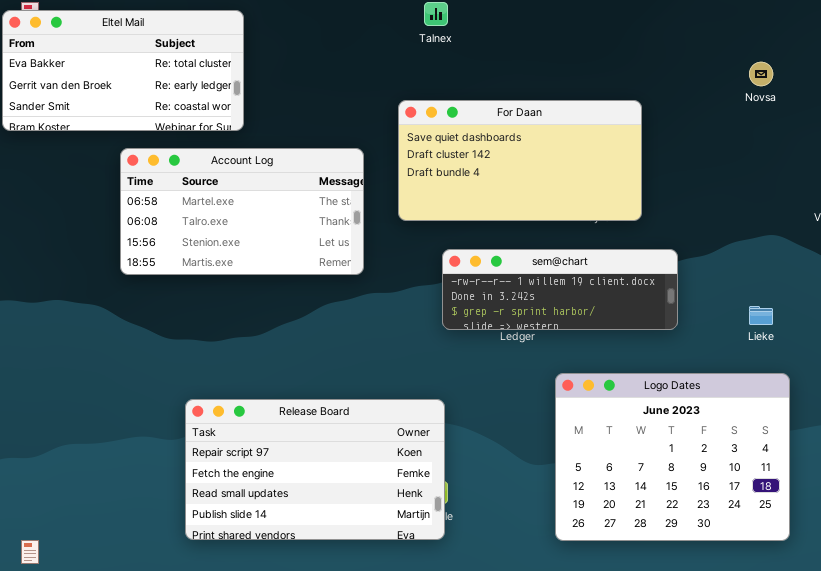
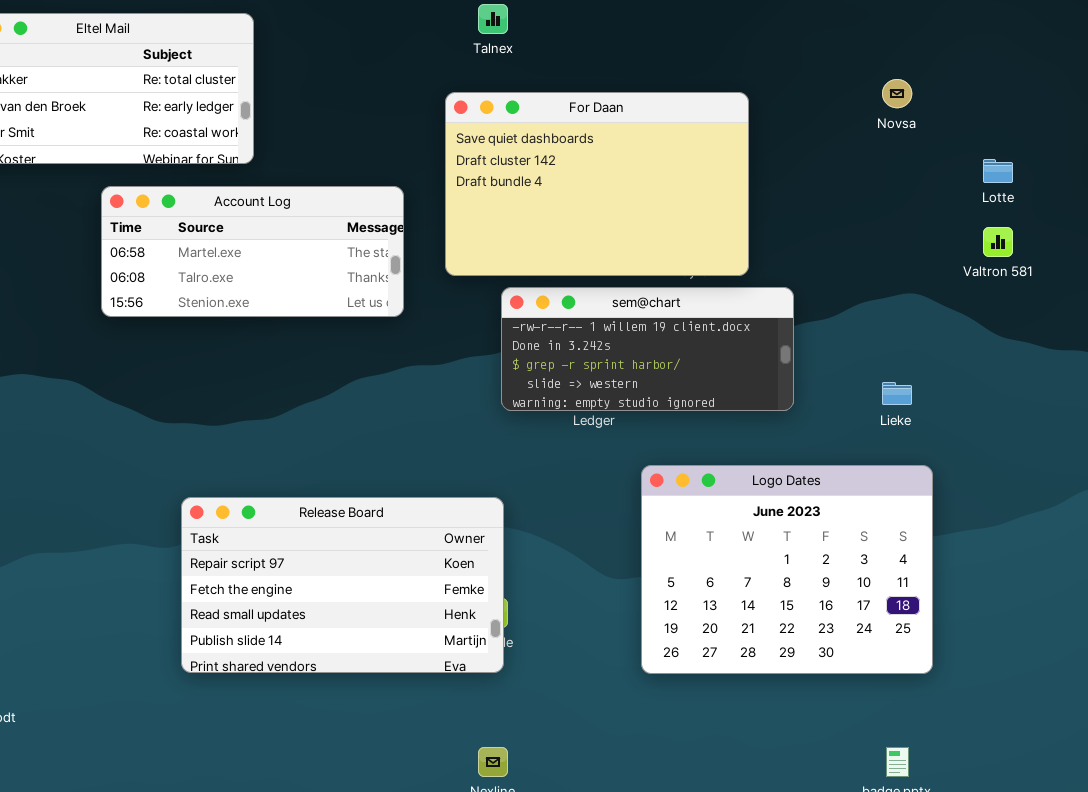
For Daan: [398,100,642,221] -> [445,92,749,276], resized
Account Log: [120,148,364,275] -> [101,186,404,317], resized
sem@chart: [442,249,678,330] -> [501,287,794,411], resized

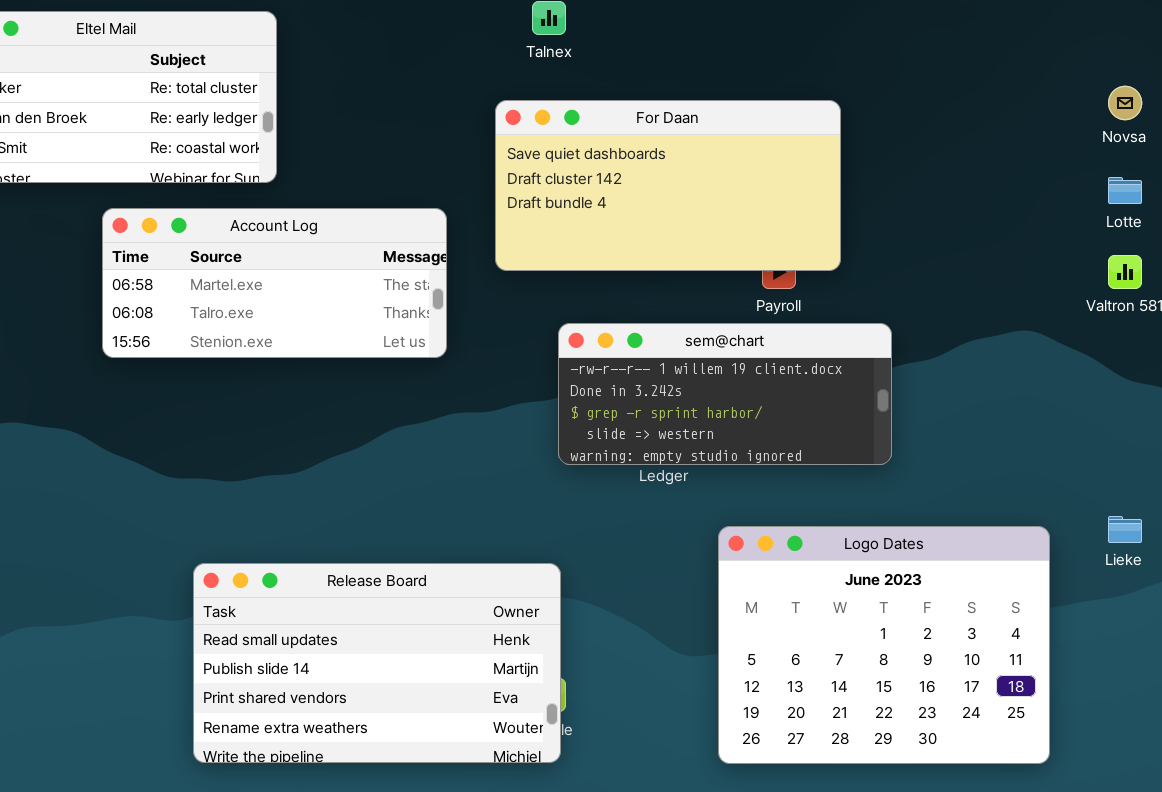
Novsa: [882,79,912,108] -> [1108,86,1142,120], moved
For Daan: [445,92,749,276] -> [495,100,841,271], resized
Lieke: [882,382,912,405] -> [1108,516,1142,543], moved
Release Board: [181,497,504,673] -> [193,563,561,763], scrolled down 2 rows

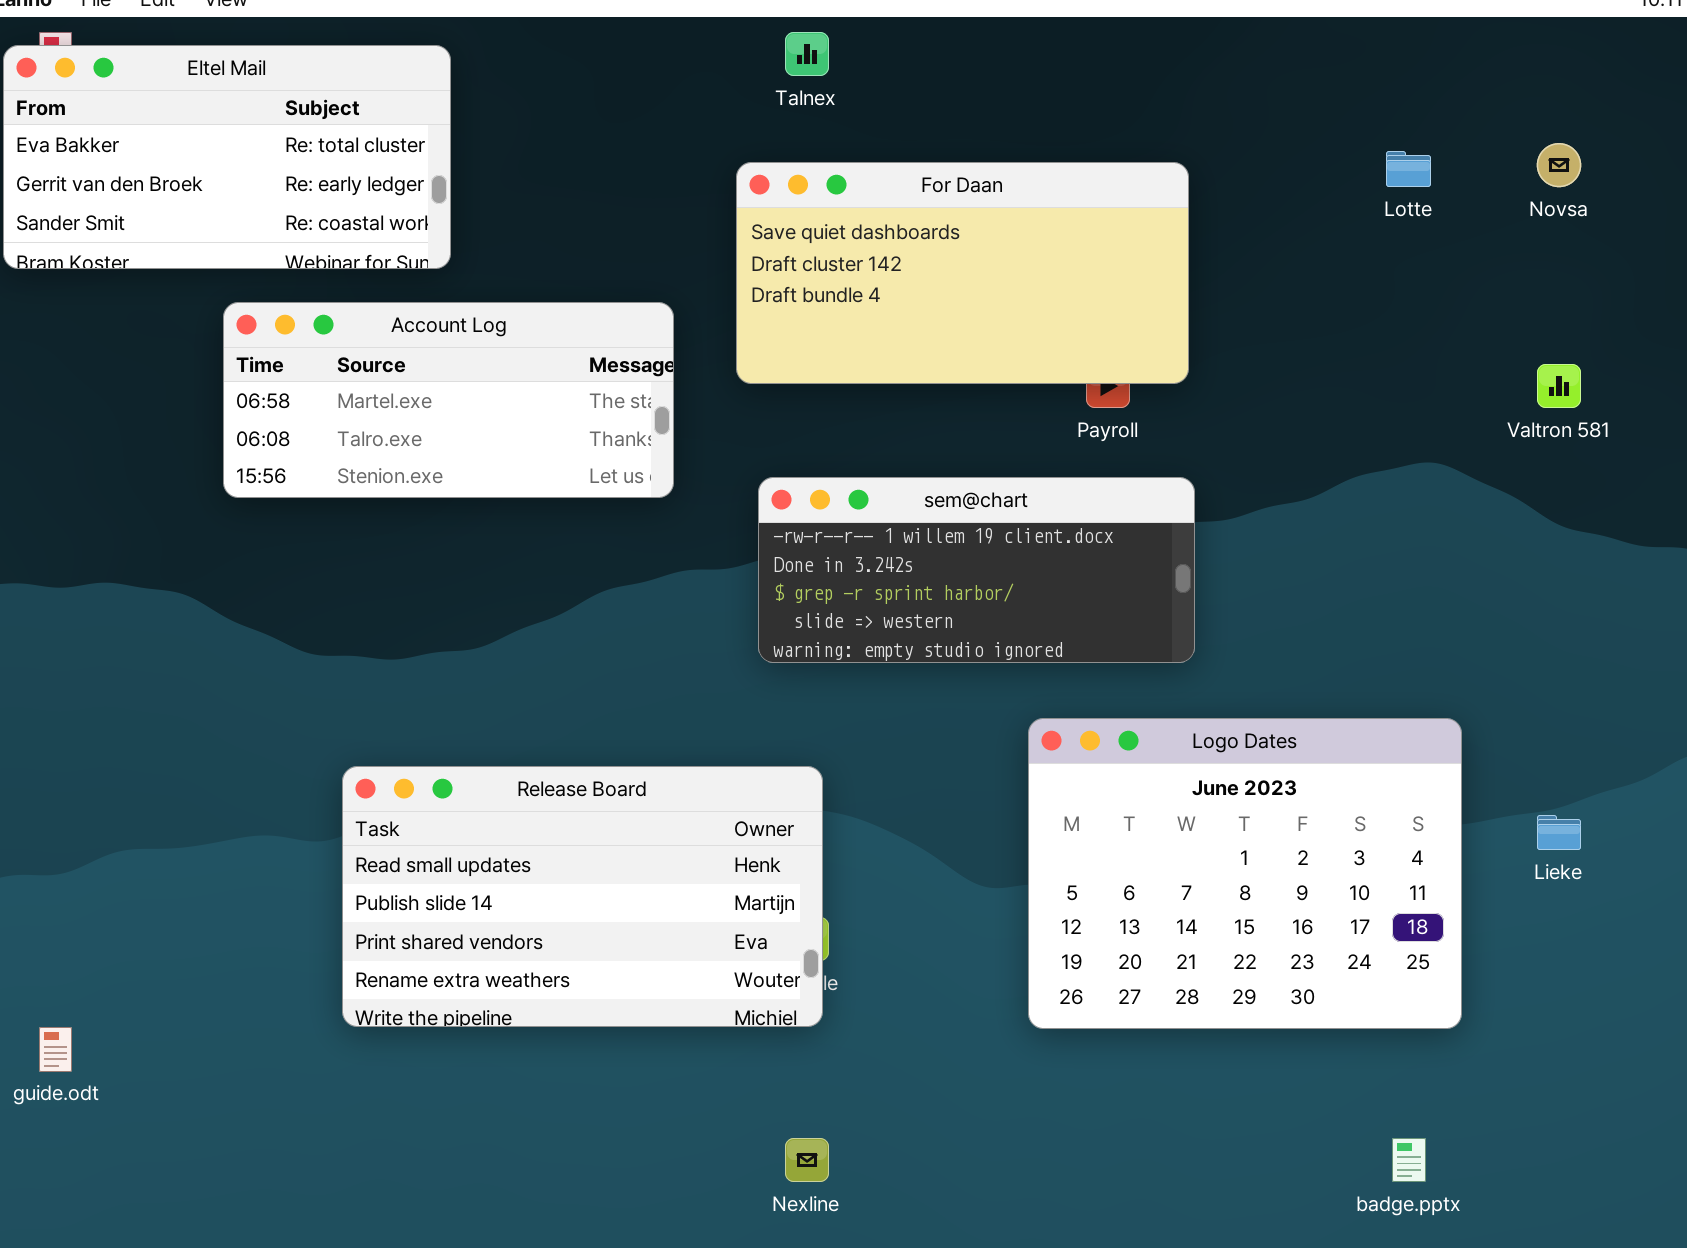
Lotte: [1108,177,1142,204] -> [1386,151,1431,187], moved
sem@chart: [558,323,892,465] -> [758,477,1195,663], moved
Lieke: [1108,516,1142,543] -> [1537,815,1581,850], moved

